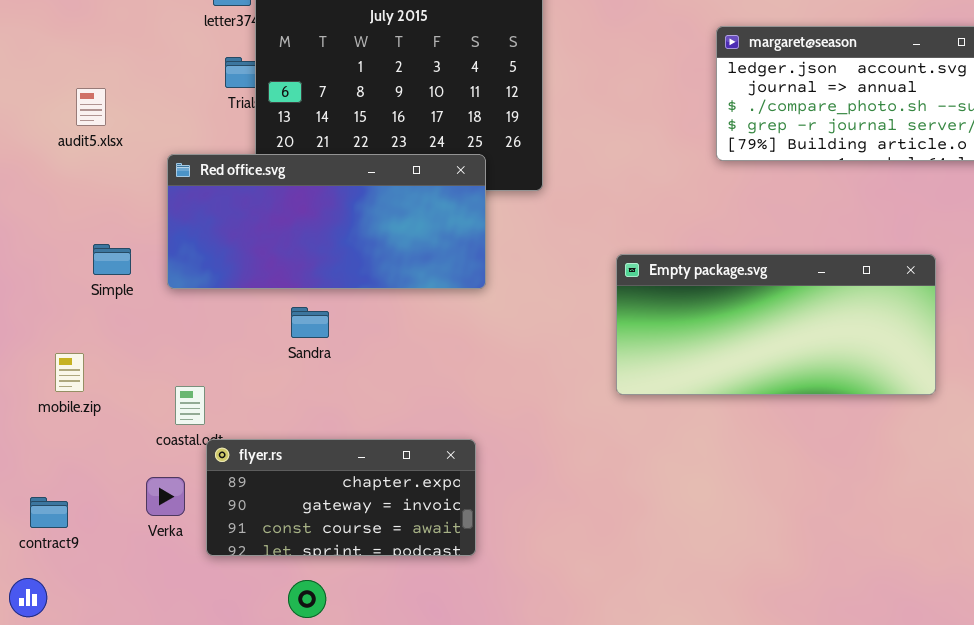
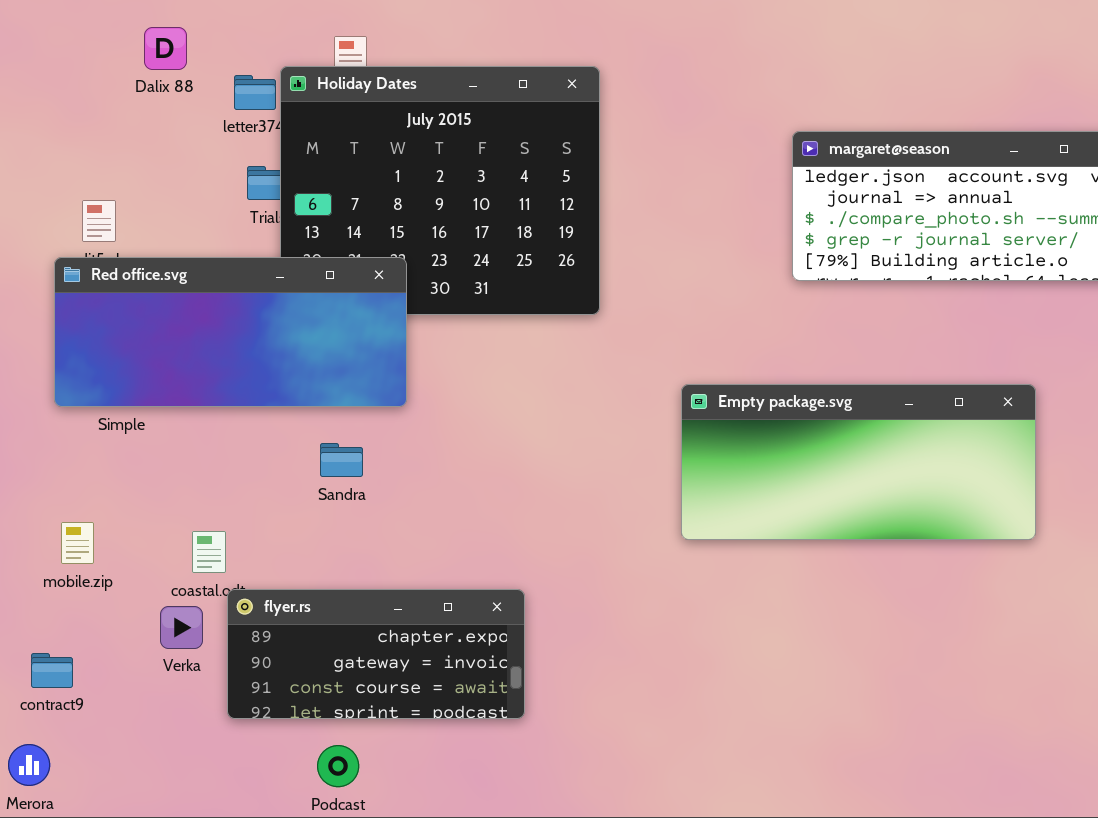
Red office.svg: [167,154,486,289] -> [54,257,407,407], moved
mobile.zip: [55,353,84,392] -> [61,522,94,564], moved
Verka: [146,477,185,516] -> [160,606,203,649], moved

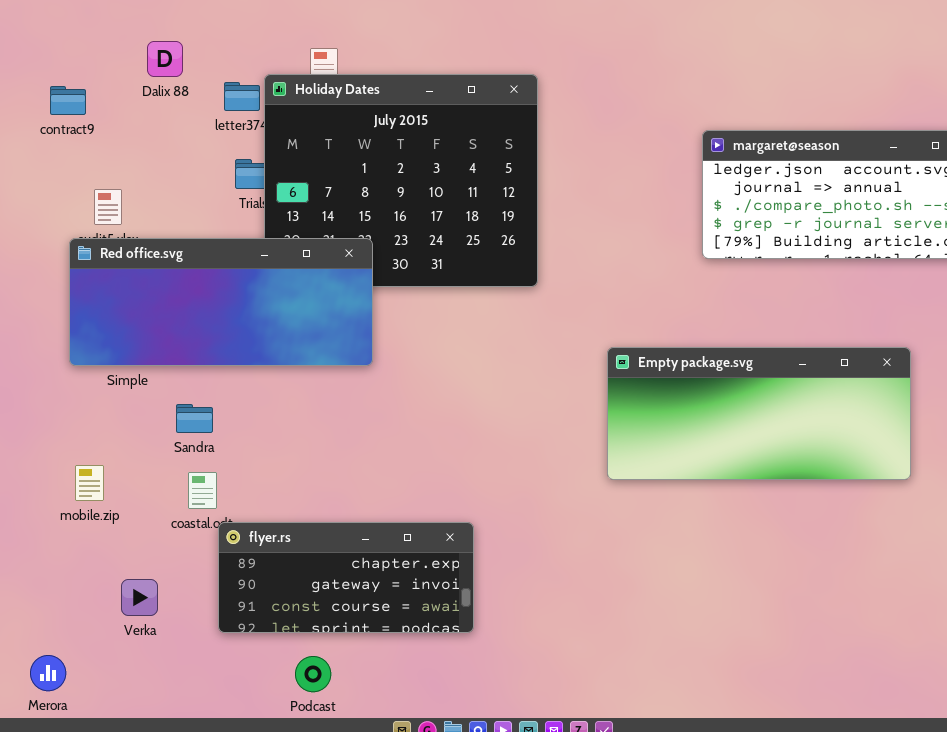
Sandra: [320,443,363,477] -> [176,404,213,433], moved
Verka: [160,606,203,649] -> [121,579,158,616], moved
contract9: [31,653,73,688] -> [50,86,86,115], moved

